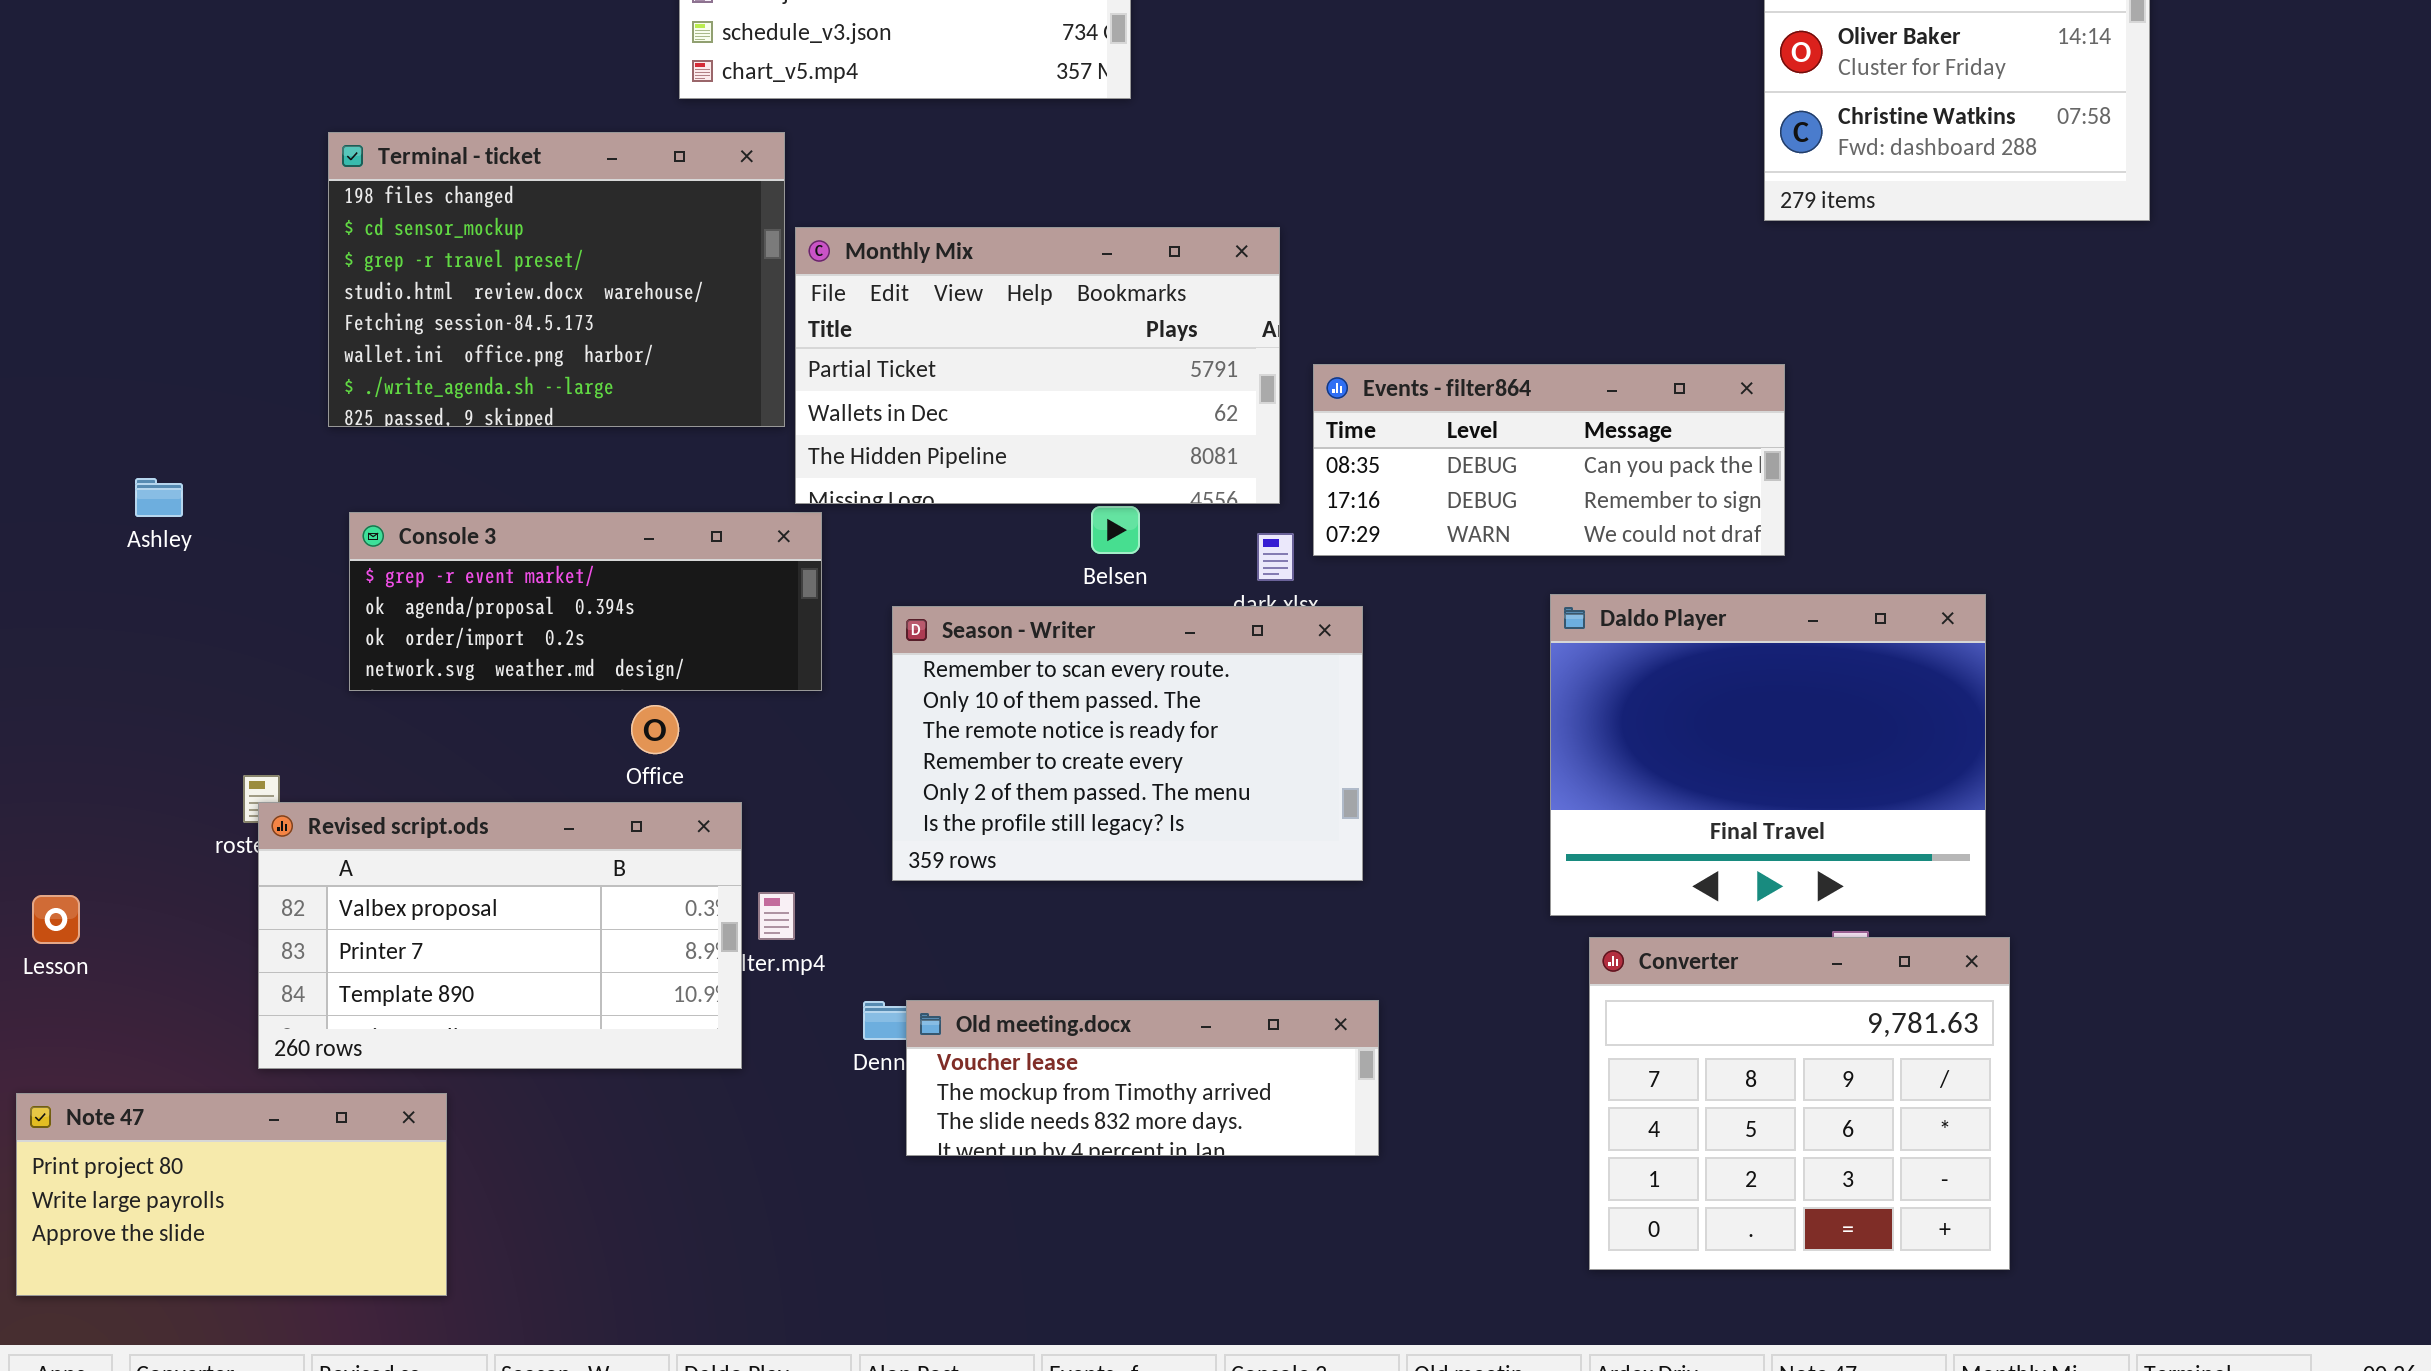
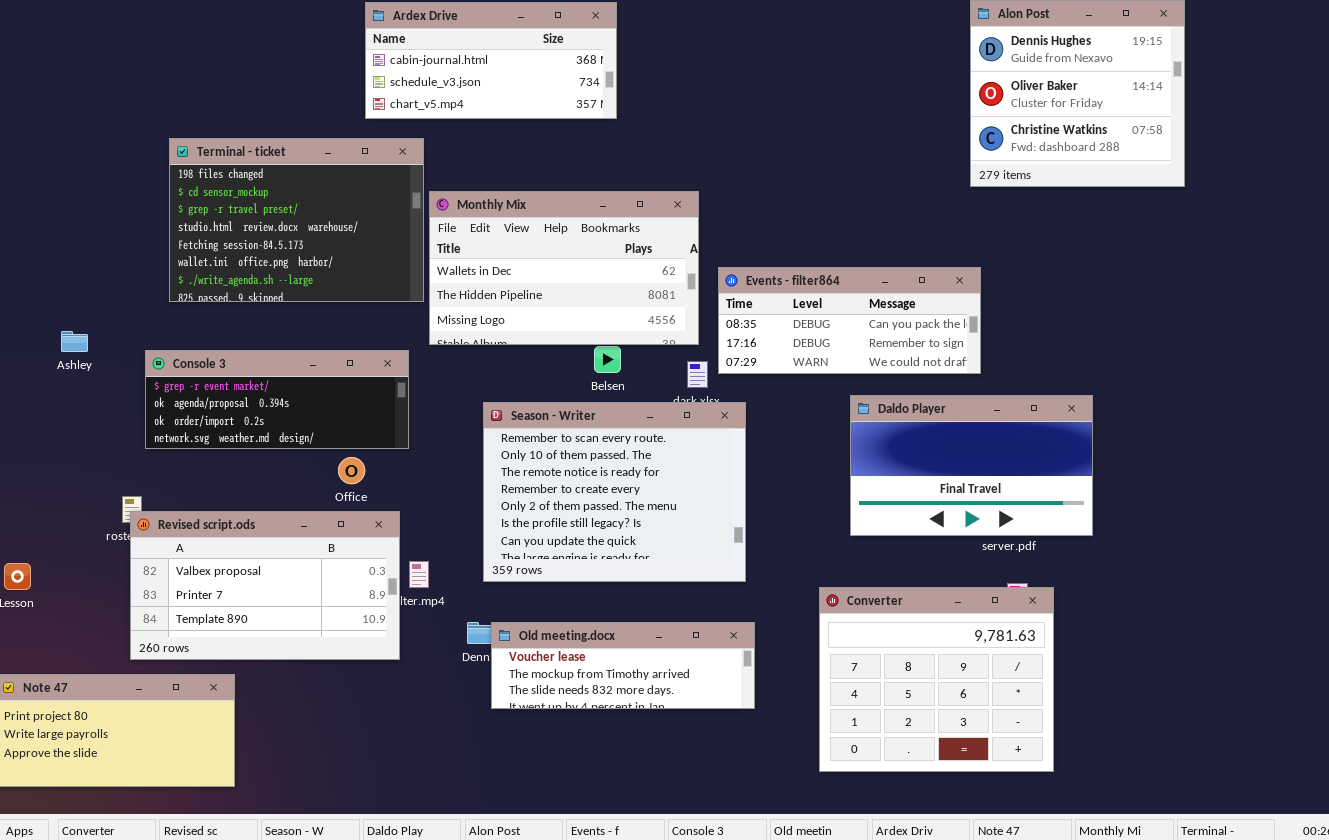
Monthly Mix: [795,227,1280,504] -> [429,191,699,345], scrolled down 1 row
Console 3: [349,512,822,691] -> [145,350,409,449], moved
Daldo Player: [1550,594,1986,916] -> [850,395,1093,536], resized
Season - Writer: [892,606,1363,881] -> [483,402,746,582], resized
Converter: [1589,937,2010,1270] -> [819,587,1054,772], moved

